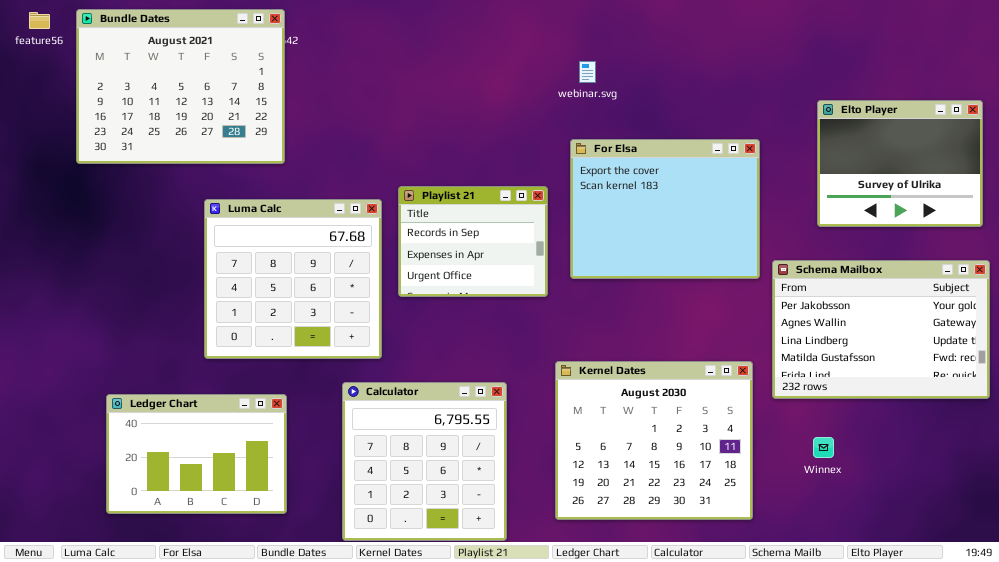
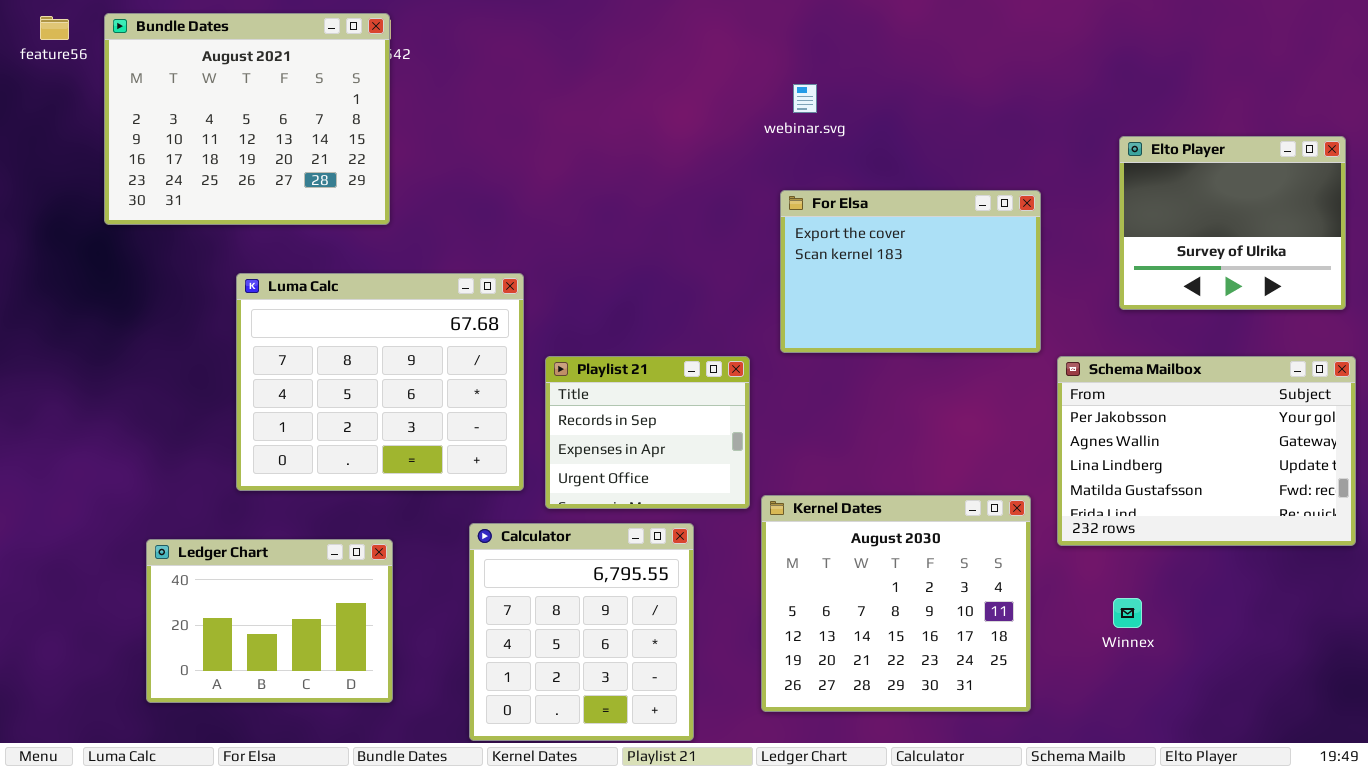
For Elsa: [570,139,760,279] -> [780,190,1041,353], resized
Playlist 21: [398,186,548,297] -> [545,356,750,509], moved
Luma Calc: [204,199,382,359] -> [236,273,524,491], resized

